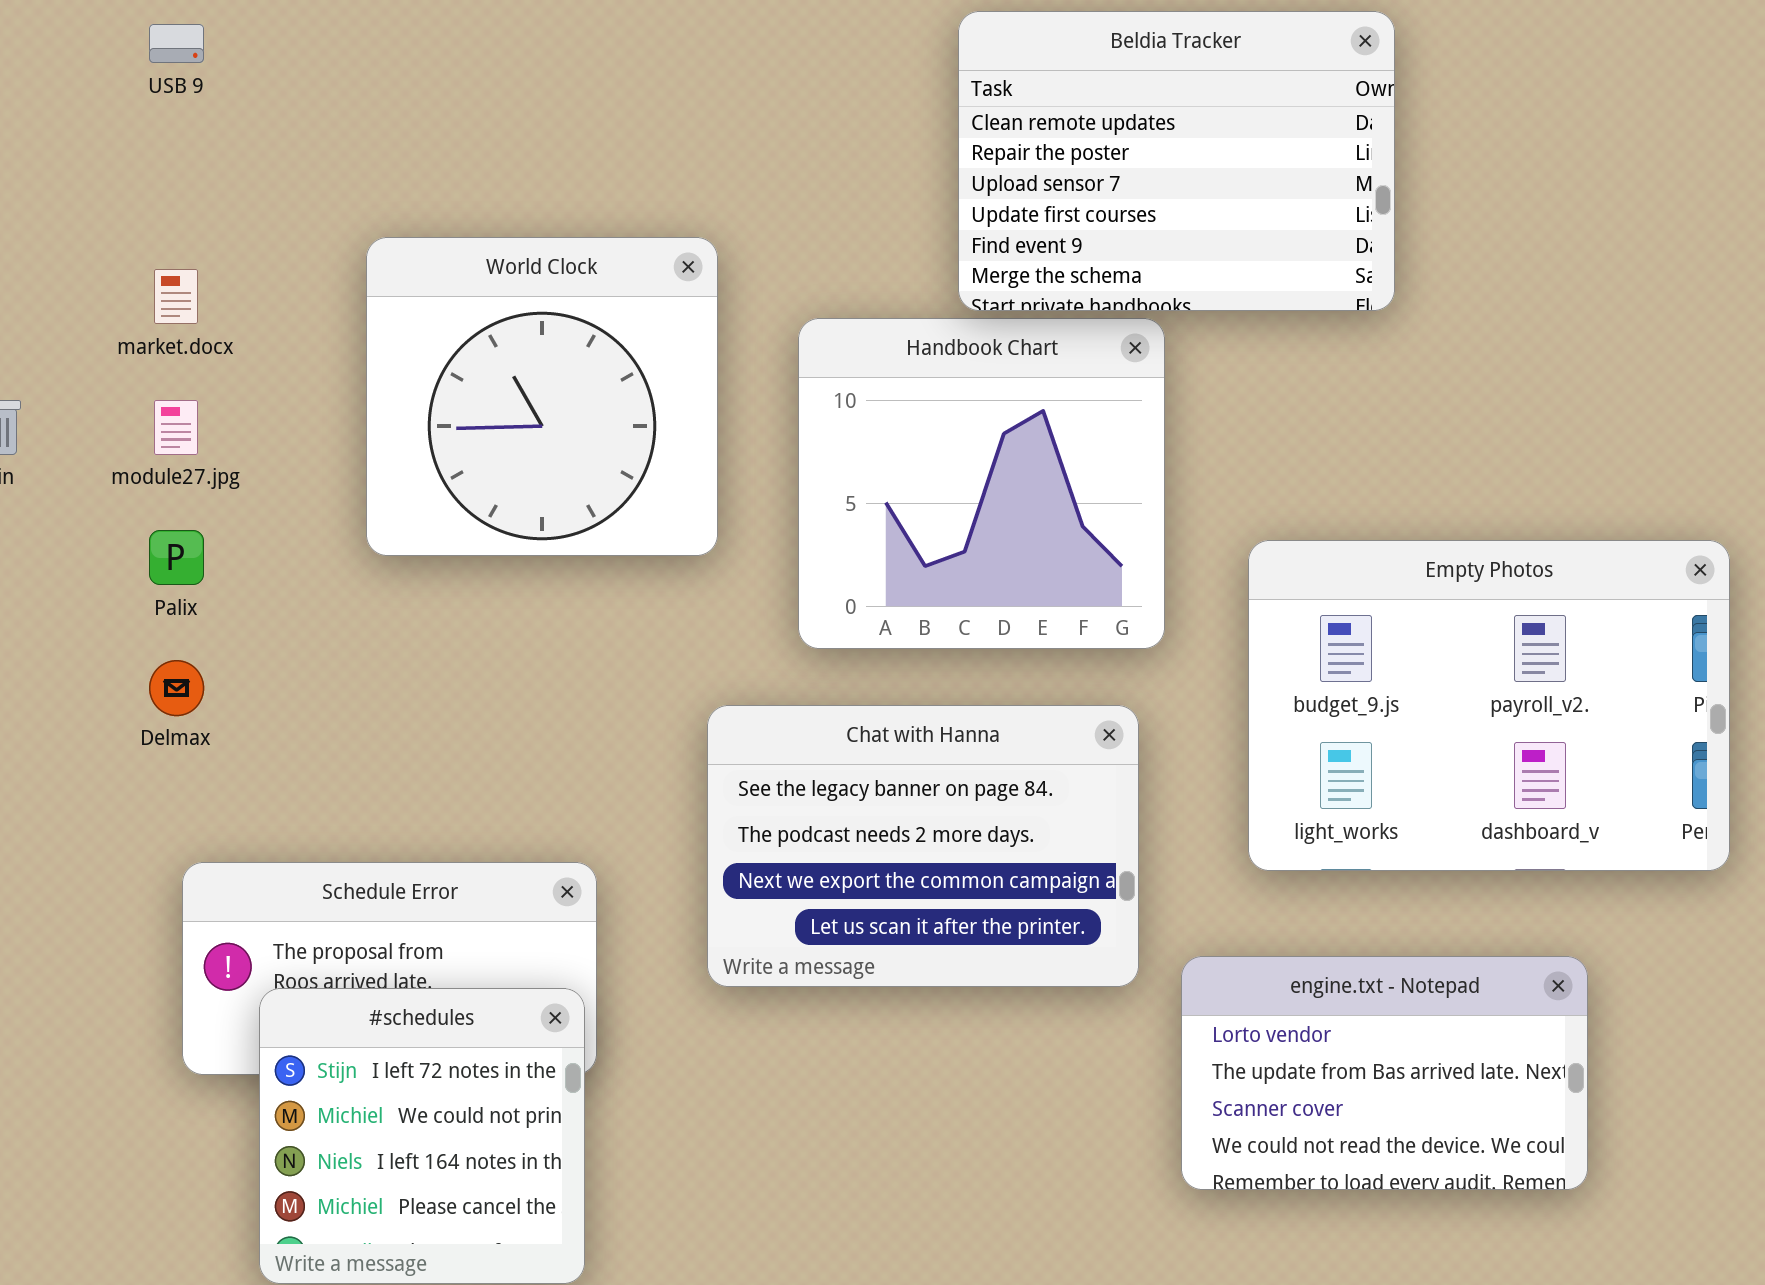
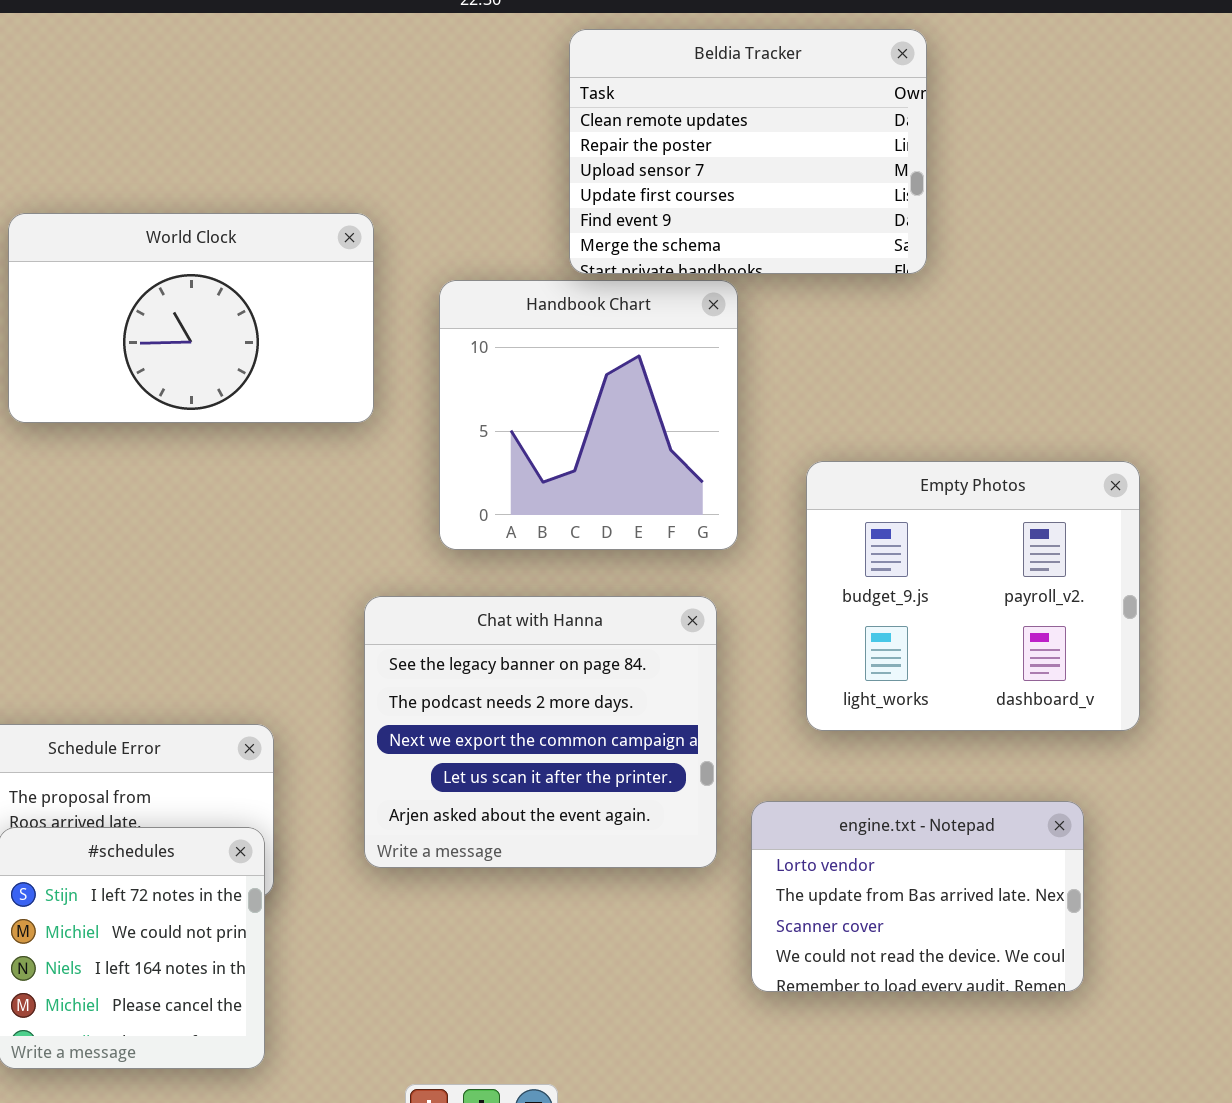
World Clock: [366,237,718,556] -> [8,213,374,423], resized
Empty Photos: [1248,540,1730,871] -> [806,461,1140,731], resized
Chat with Hanna: [707,705,1139,987] -> [364,596,717,868], resized

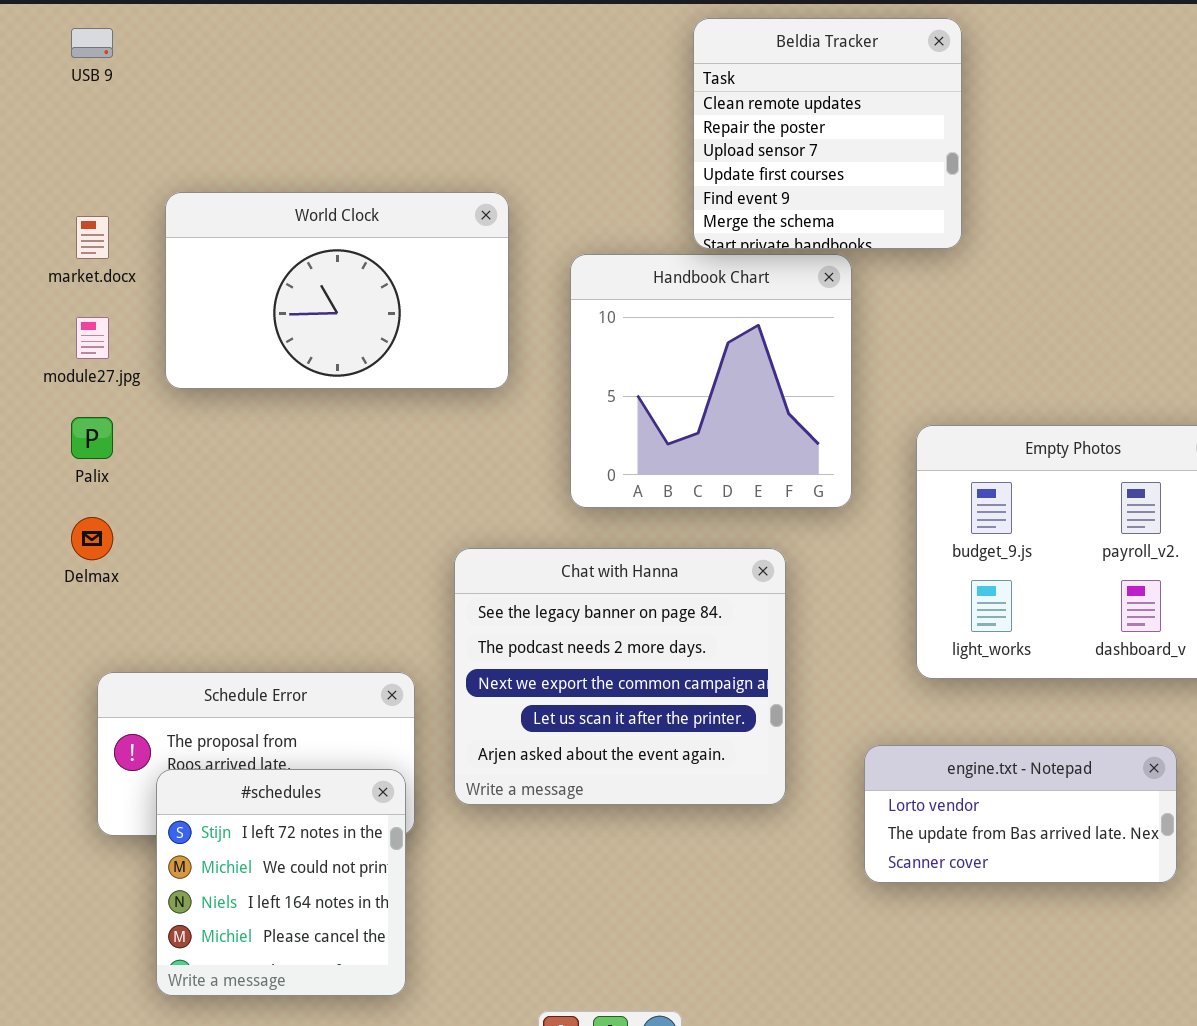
Beldia Tracker: [569,29,927,274] -> [693,18,962,249], resized
Chat with Hanna: [364,596,717,868] -> [454,548,786,805], moved
engine.txt - Notepad: [751,801,1084,992] -> [864,745,1177,883], resized

